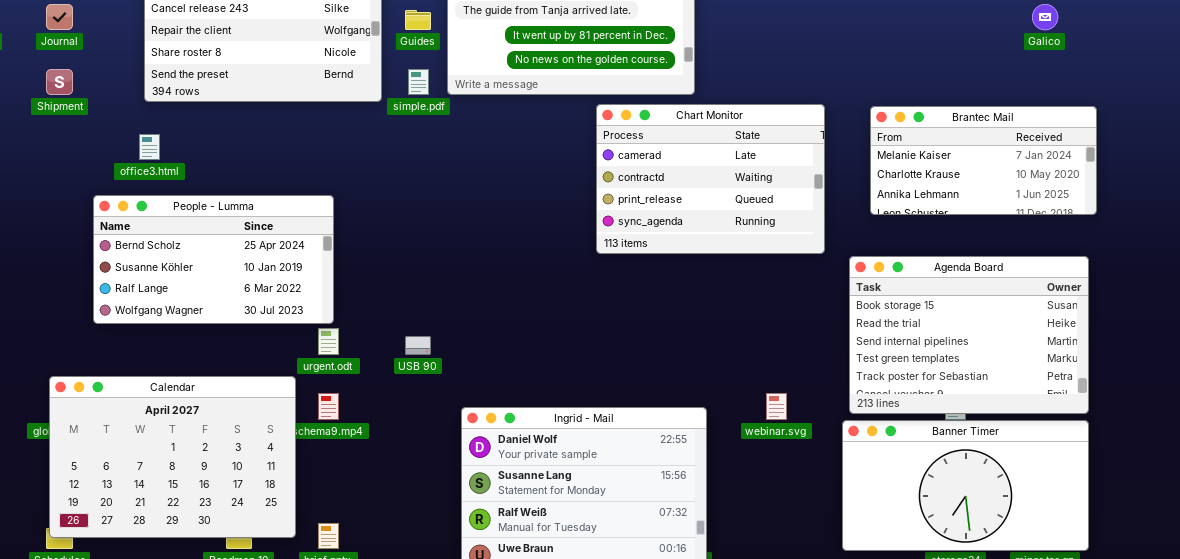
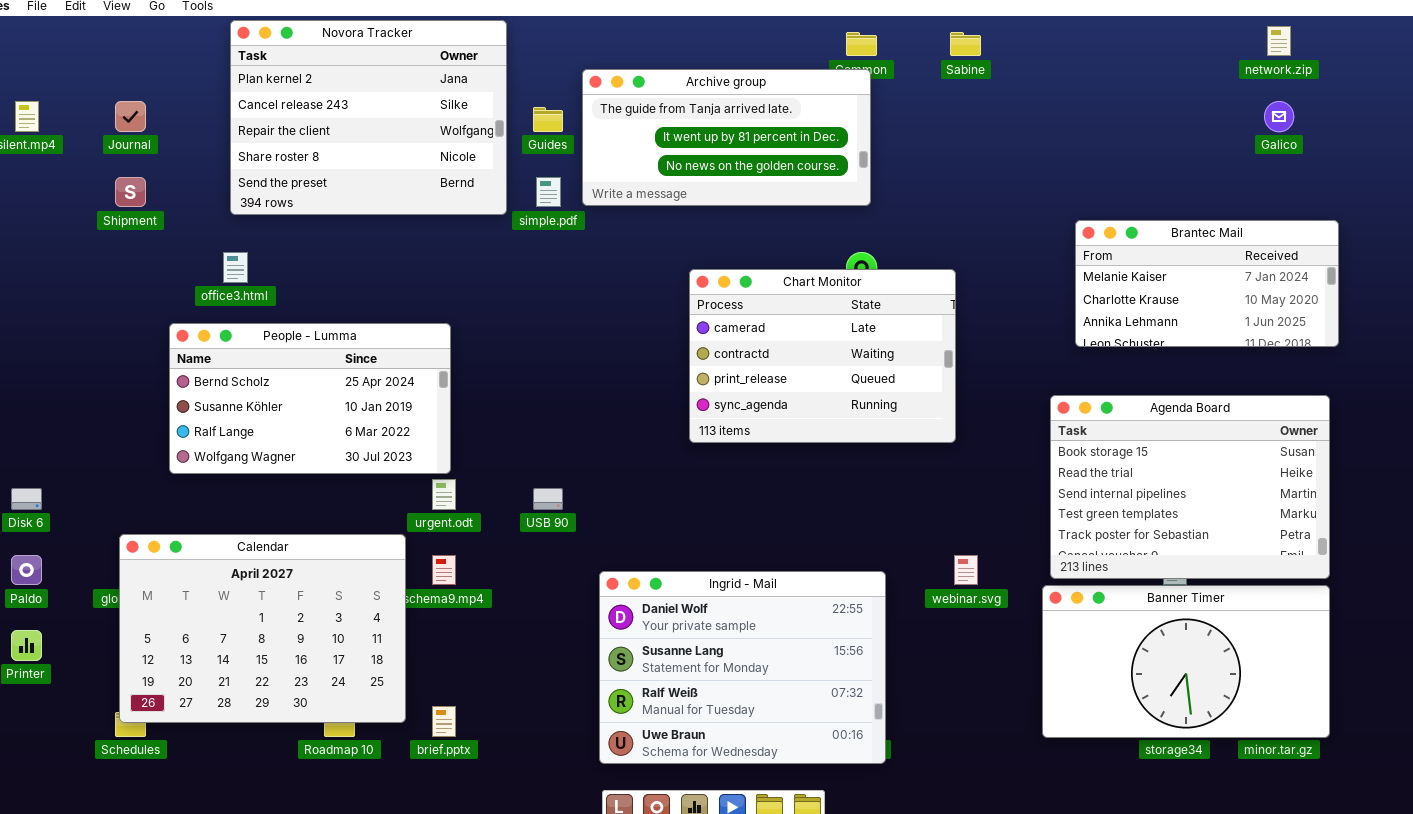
Chart Monitor: [596,104,825,254] -> [689,269,956,443], moved

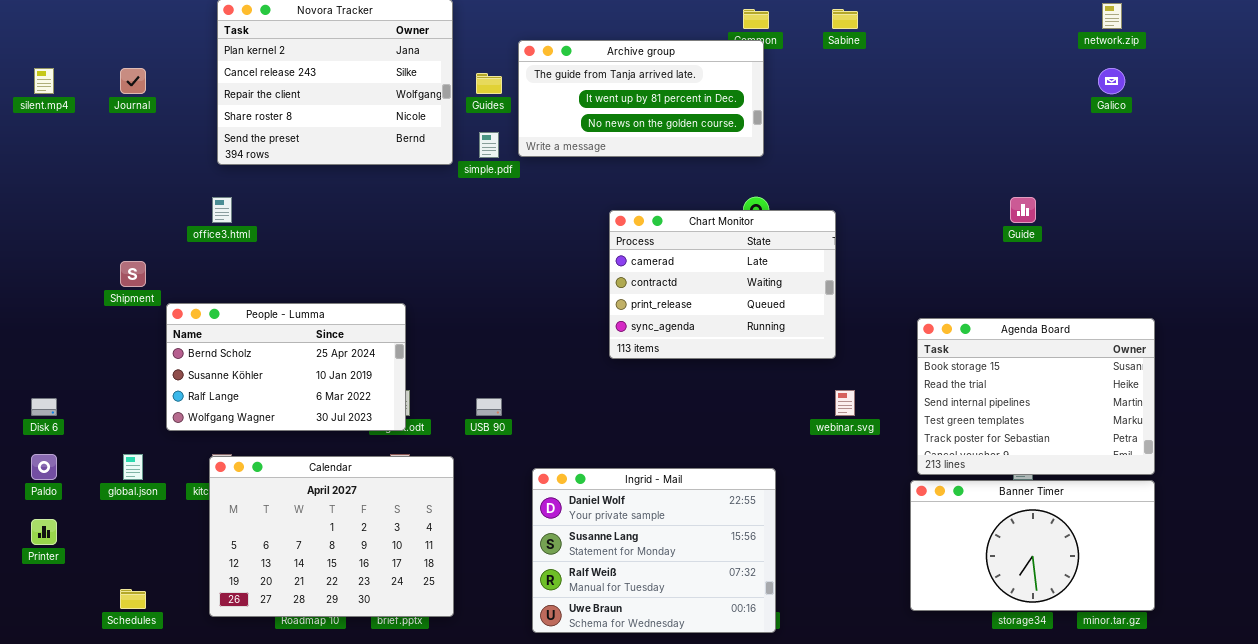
Shipment: [115,177,146,207] -> [120,261,146,287], moved
Brantec Mail: [1075,220,1339,347] -> none, closed
People - Lumma: [169,323,451,474] -> [166,303,406,431], moved
Calendar: [119,534,406,723] -> [209,456,454,617], moved
webinar.svg: [954,555,978,585] -> [835,390,855,416], moved

